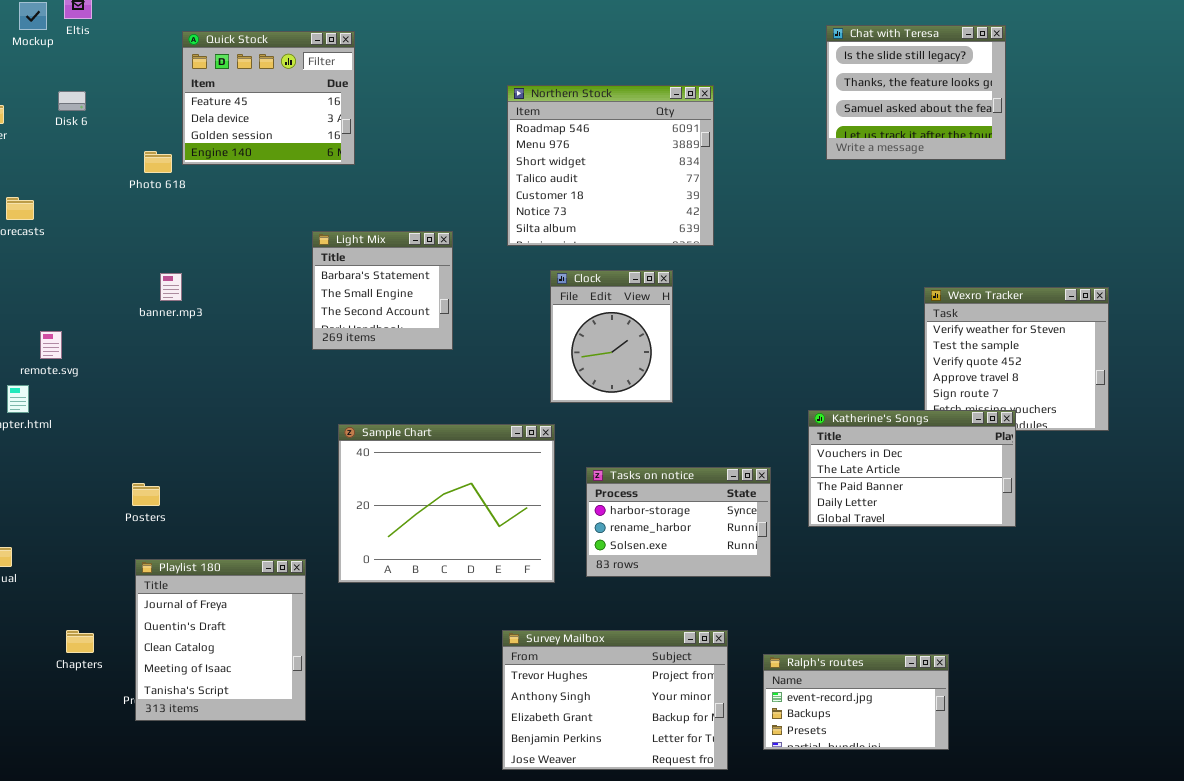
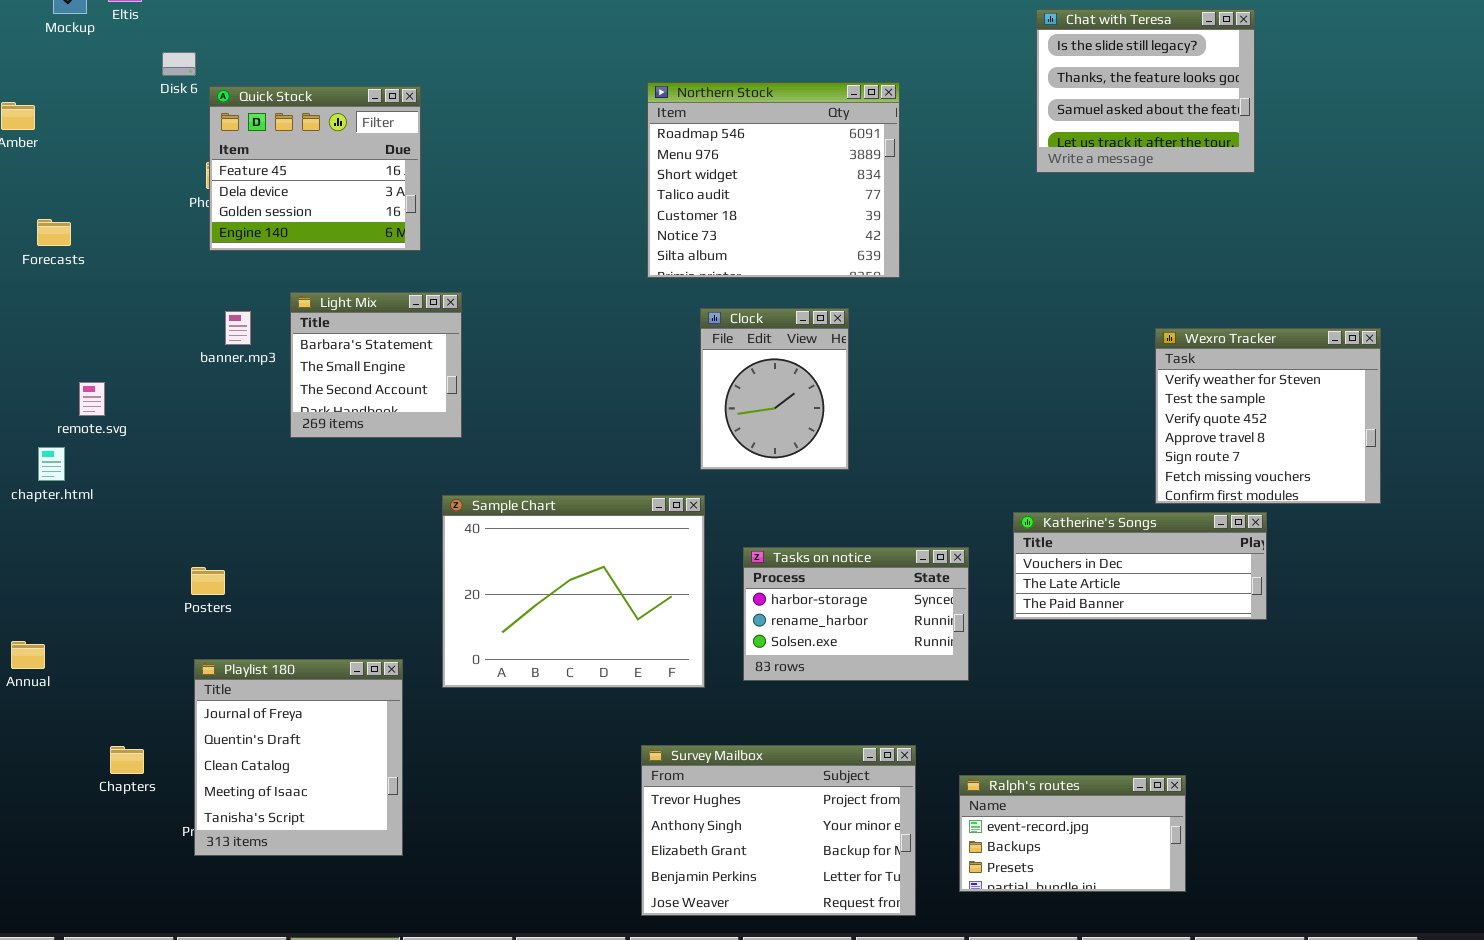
Quick Stock: [182,31,355,165] -> [209,86,421,251], moved
Disk 6: [58,91,86,111] -> [162,52,196,76], moved
Light Mix: [312,231,453,350] -> [290,292,462,438], moved
Katherine's Songs: [808,410,1016,527] -> [1013,512,1267,620], resized

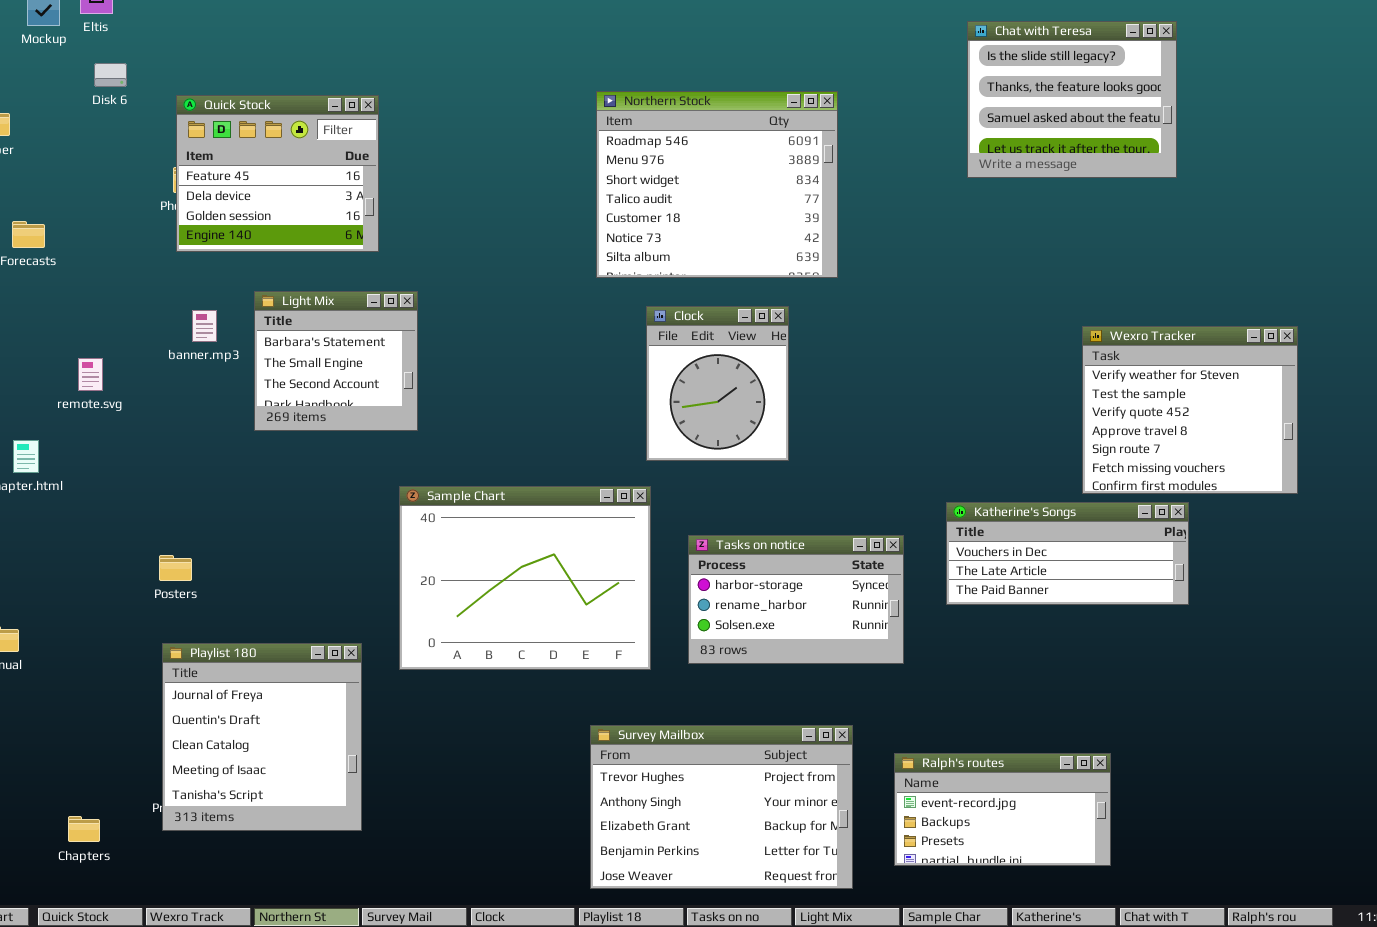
Disk 6: [162,52,196,76] -> [94,63,127,87], moved
remote.svg: [79,382,105,416] -> [78,358,103,391], moved
Chapters: [110,746,144,774] -> [68,816,100,842], moved

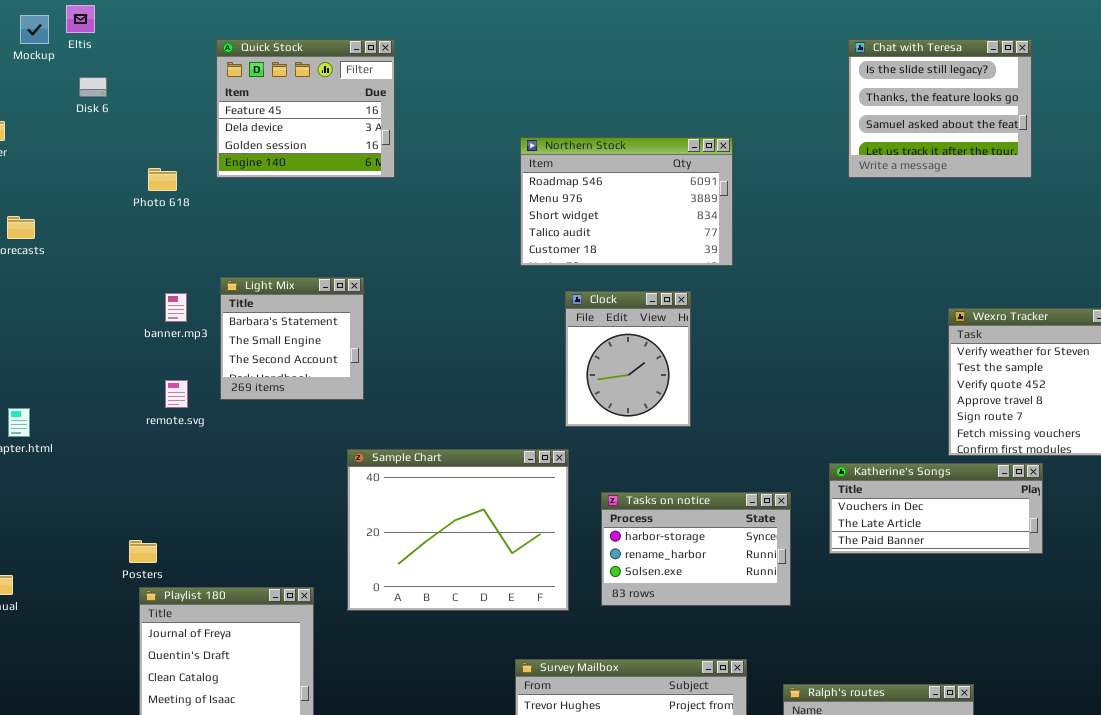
Northern Stock: [596,91,838,278] -> [520,137,733,266], resized
Quick Stock: [176,95,379,252] -> [216,39,395,178], moved
remote.svg: [78,358,103,391] -> [165,380,188,408], moved
Posters: [159,555,192,581] -> [129,540,157,563], moved

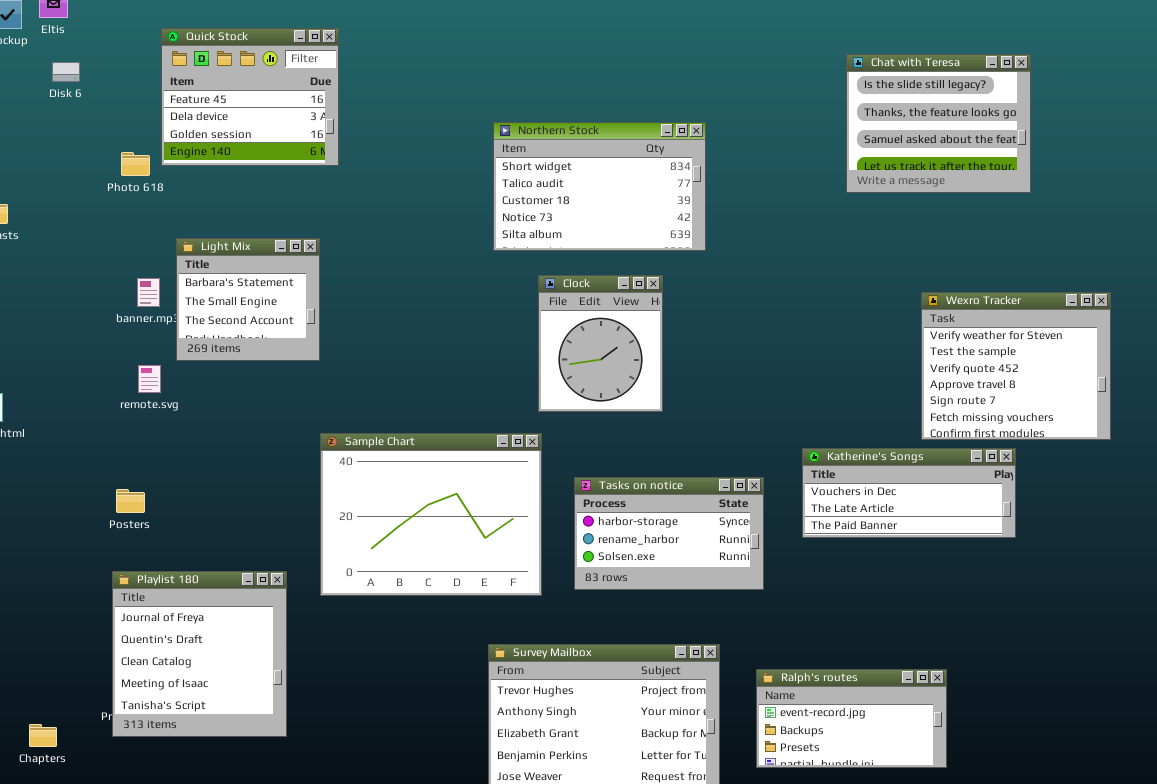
Quick Stock: [216,39,395,178] -> [161,28,339,166], moved
Chat with Teresa: [848,39,1032,178] -> [846,54,1031,193], moved
Northern Stock: [520,137,733,266] -> [493,122,706,251], scrolled down 2 rows
Light Mix: [220,277,364,400] -> [176,238,320,361], moved
Posters: [129,540,157,563] -> [116,489,145,513], moved

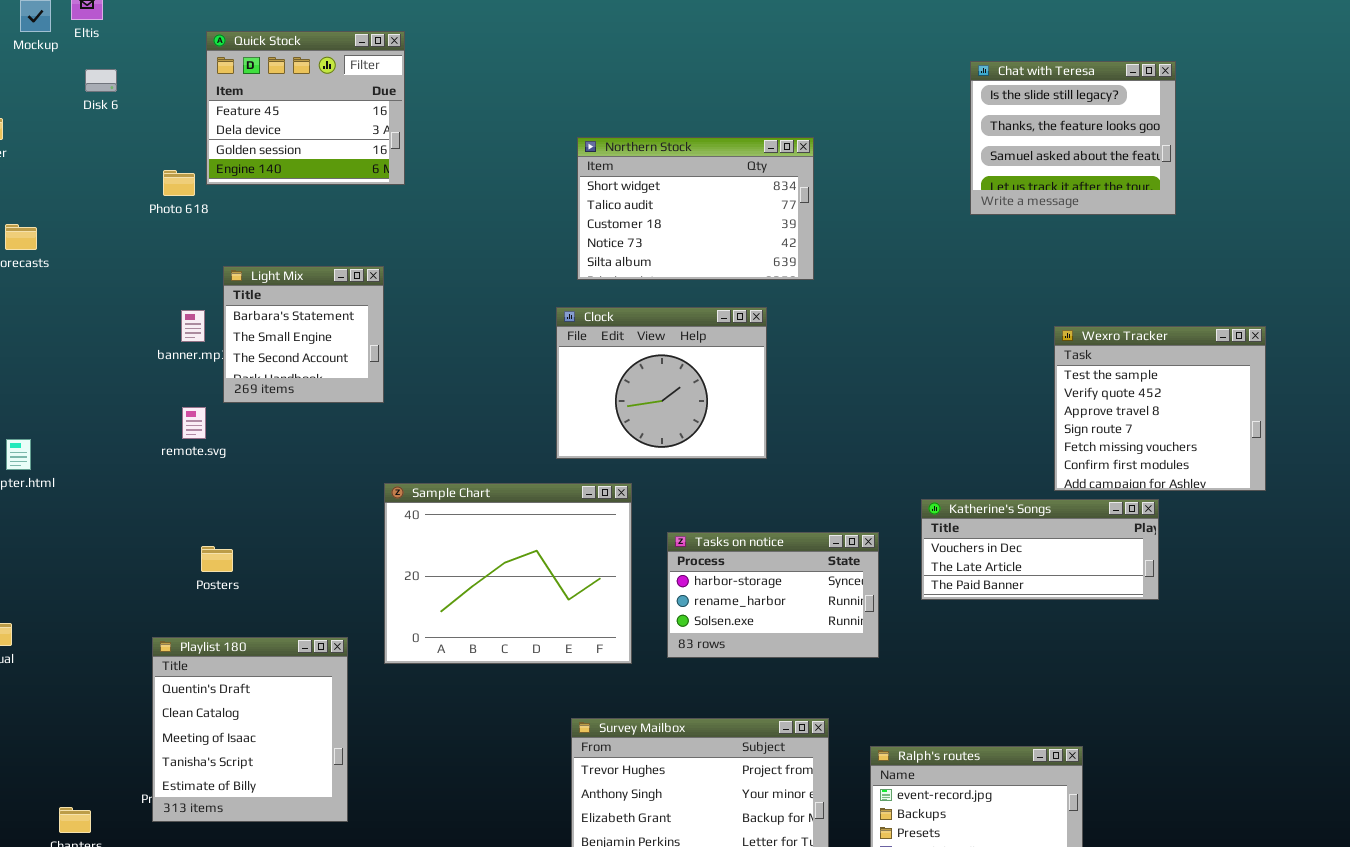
Clock: [538,275,663,412] -> [556,307,767,459], resized
Wexro Tracker: [921,292,1111,440] -> [1054,326,1266,491], scrolled down 1 row
Posters: [116,489,145,513] -> [201,546,233,572], moved
Playlist 180: [112,571,287,737] -> [152,637,348,822], scrolled down 1 row

